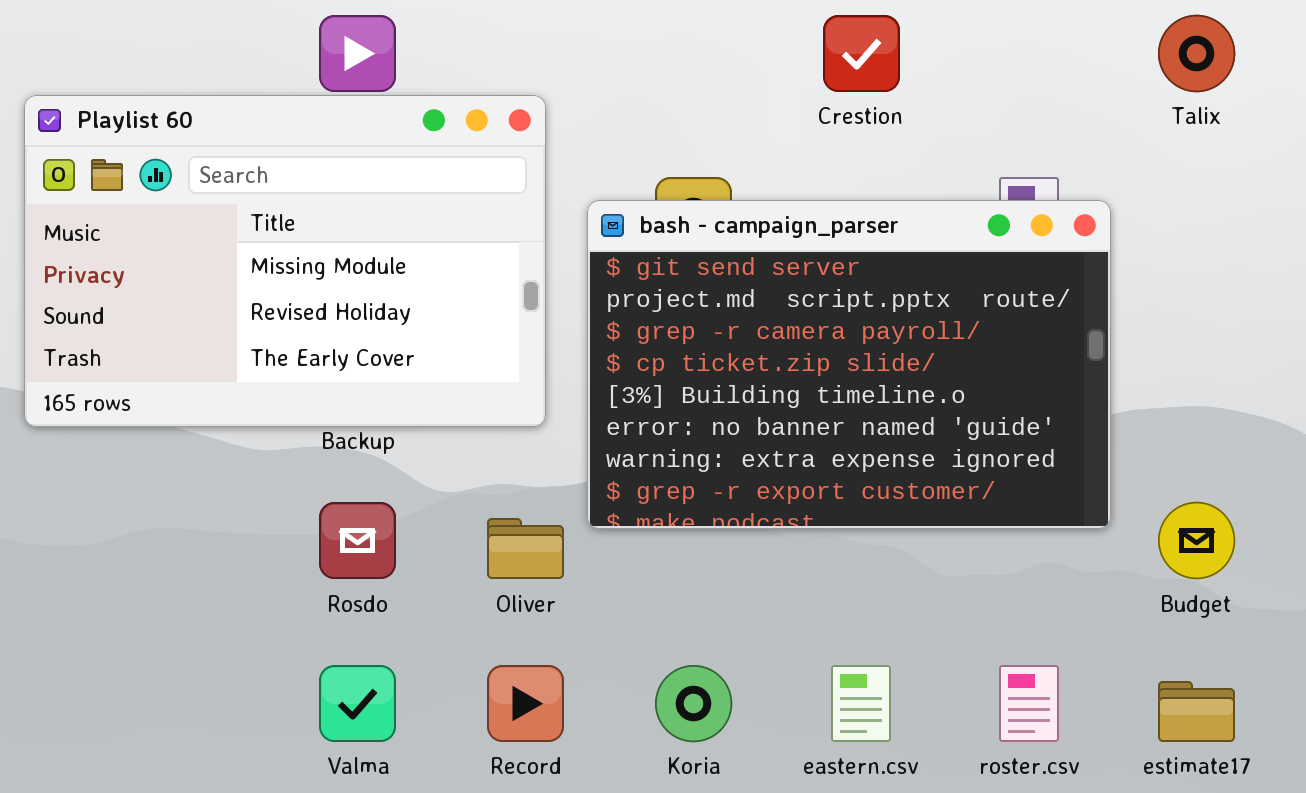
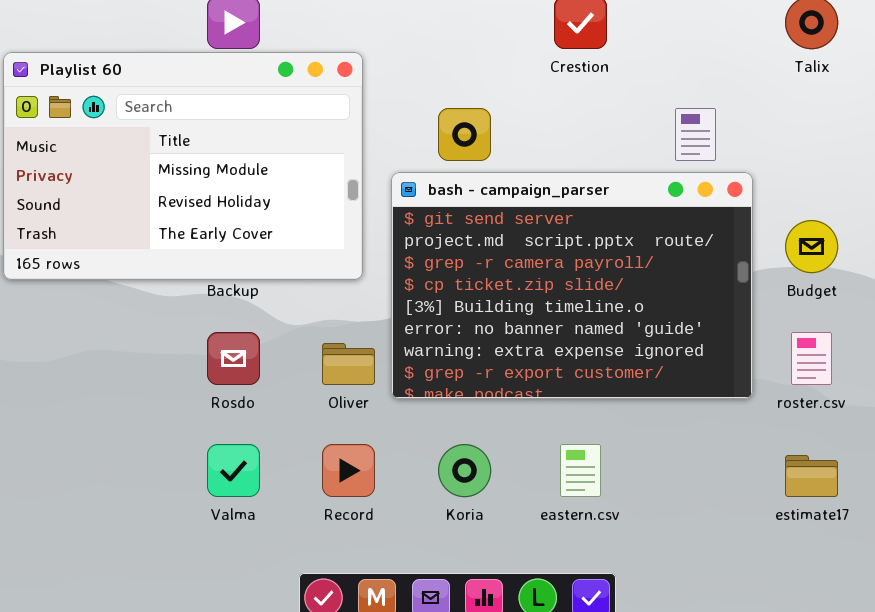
bash - campaign_parser: [587,200,1111,529] -> [391,172,753,399], moved
Budget: [1158,502,1235,579] -> [785,220,838,273], moved
roster.csv: [999,665,1059,742] -> [791,332,832,385], moved

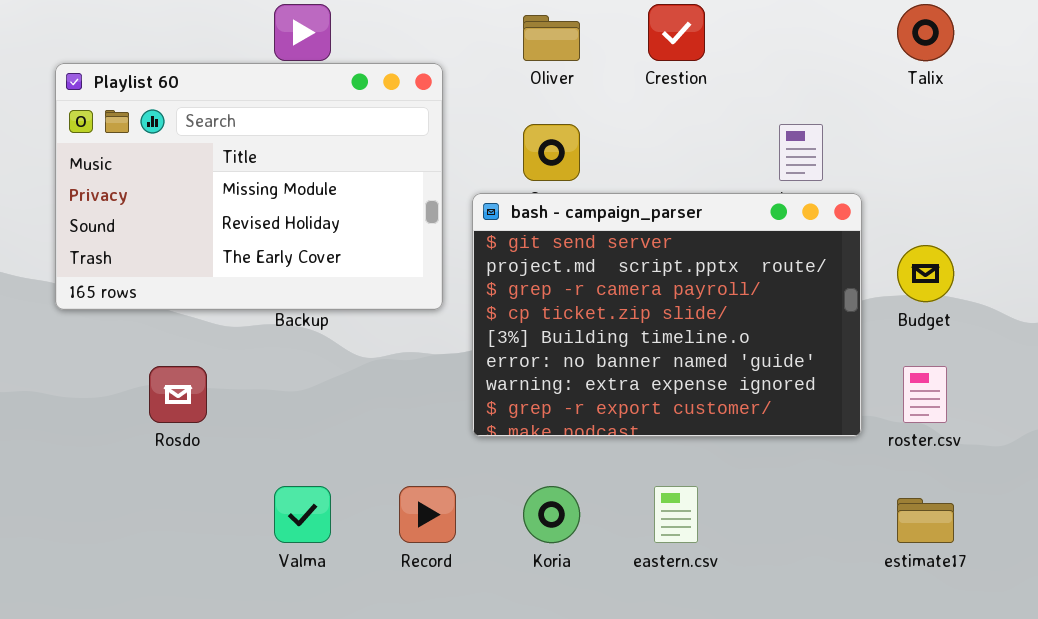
Rosdo: [207,332,260,385] -> [149,366,207,423], moved
Oliver: [322,343,375,385] -> [523,15,580,61], moved

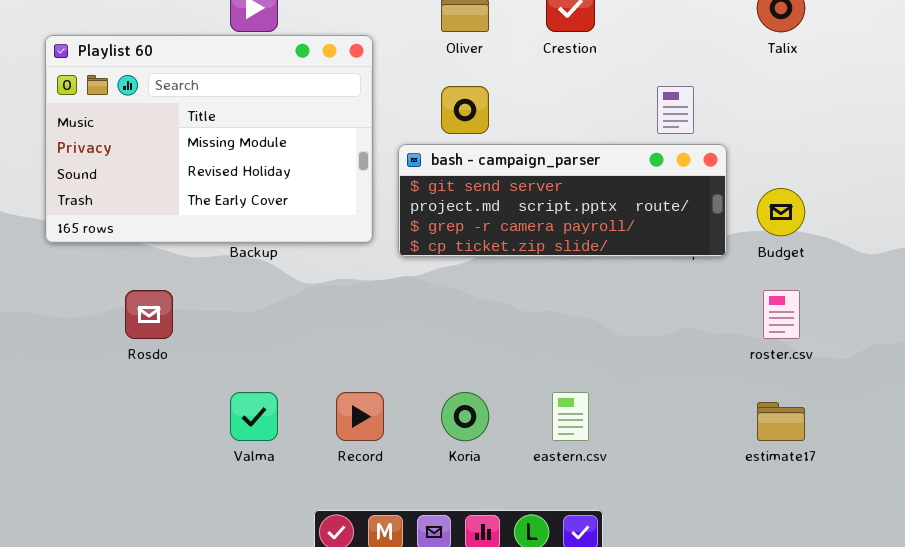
bash - campaign_parser: [472,193,862,437] -> [398,144,727,257], resized

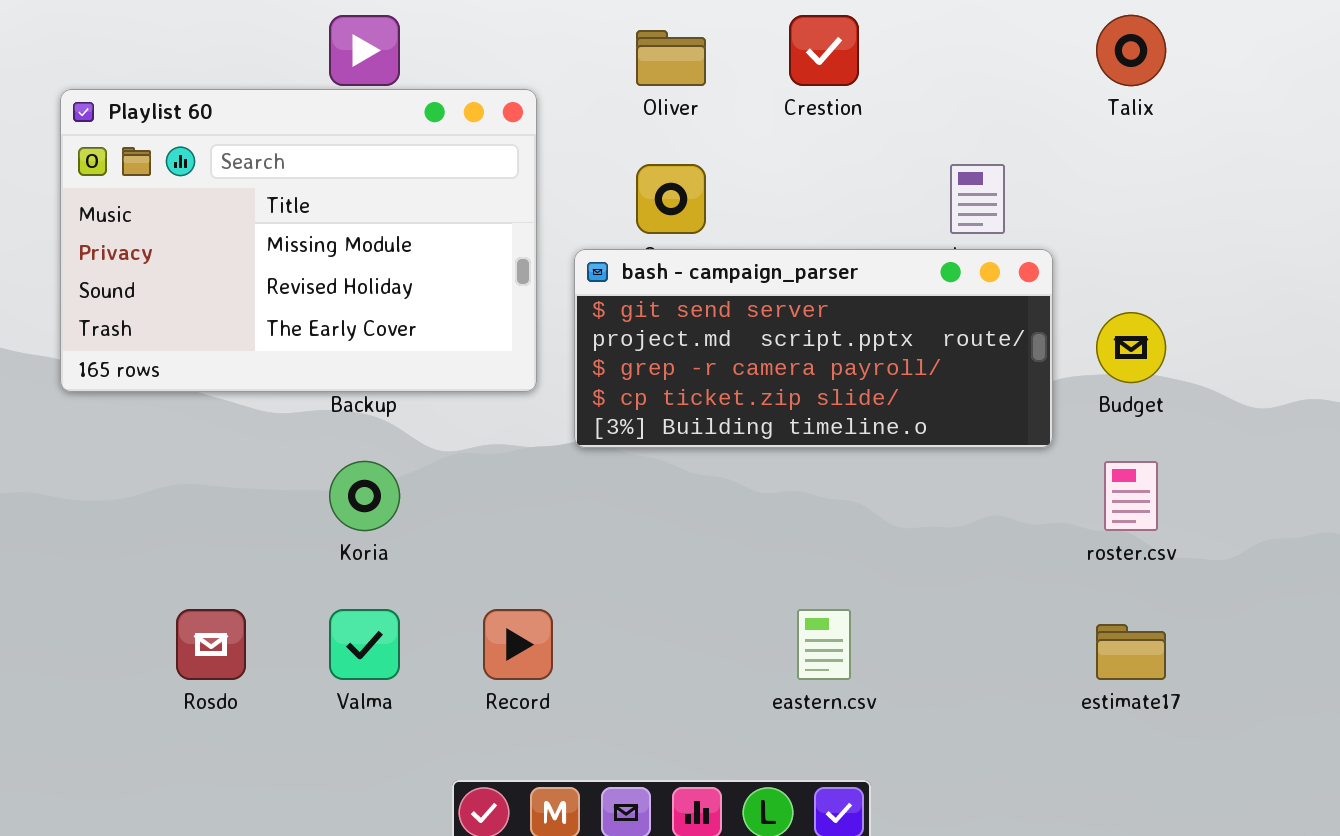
bash - campaign_parser: [398,144,727,257] -> [574,249,1053,448], resized
Rosdo: [125,290,173,339] -> [176,609,246,680], moved
Koria: [441,392,489,441] -> [329,461,400,531], moved

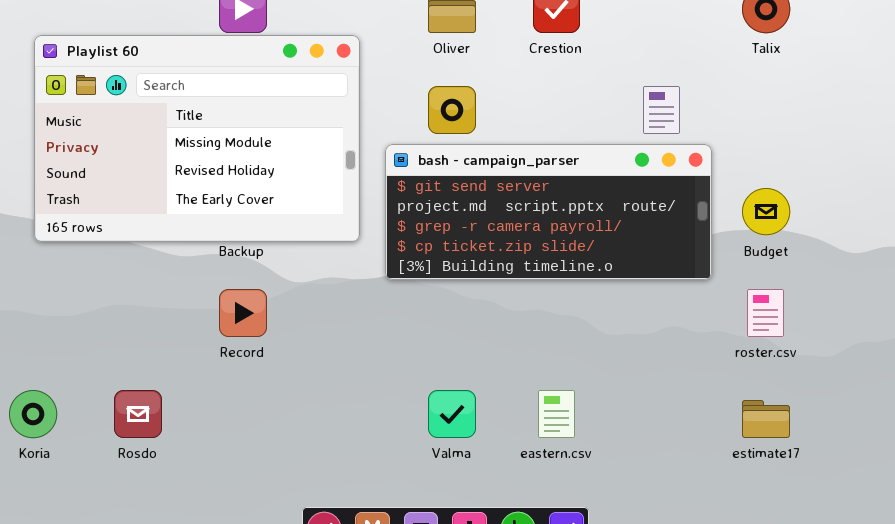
Koria: [329,461,400,531] -> [9,390,57,438], moved
Valma: [329,609,400,680] -> [428,390,476,438], moved
Record: [483,609,553,680] -> [219,289,267,337], moved

